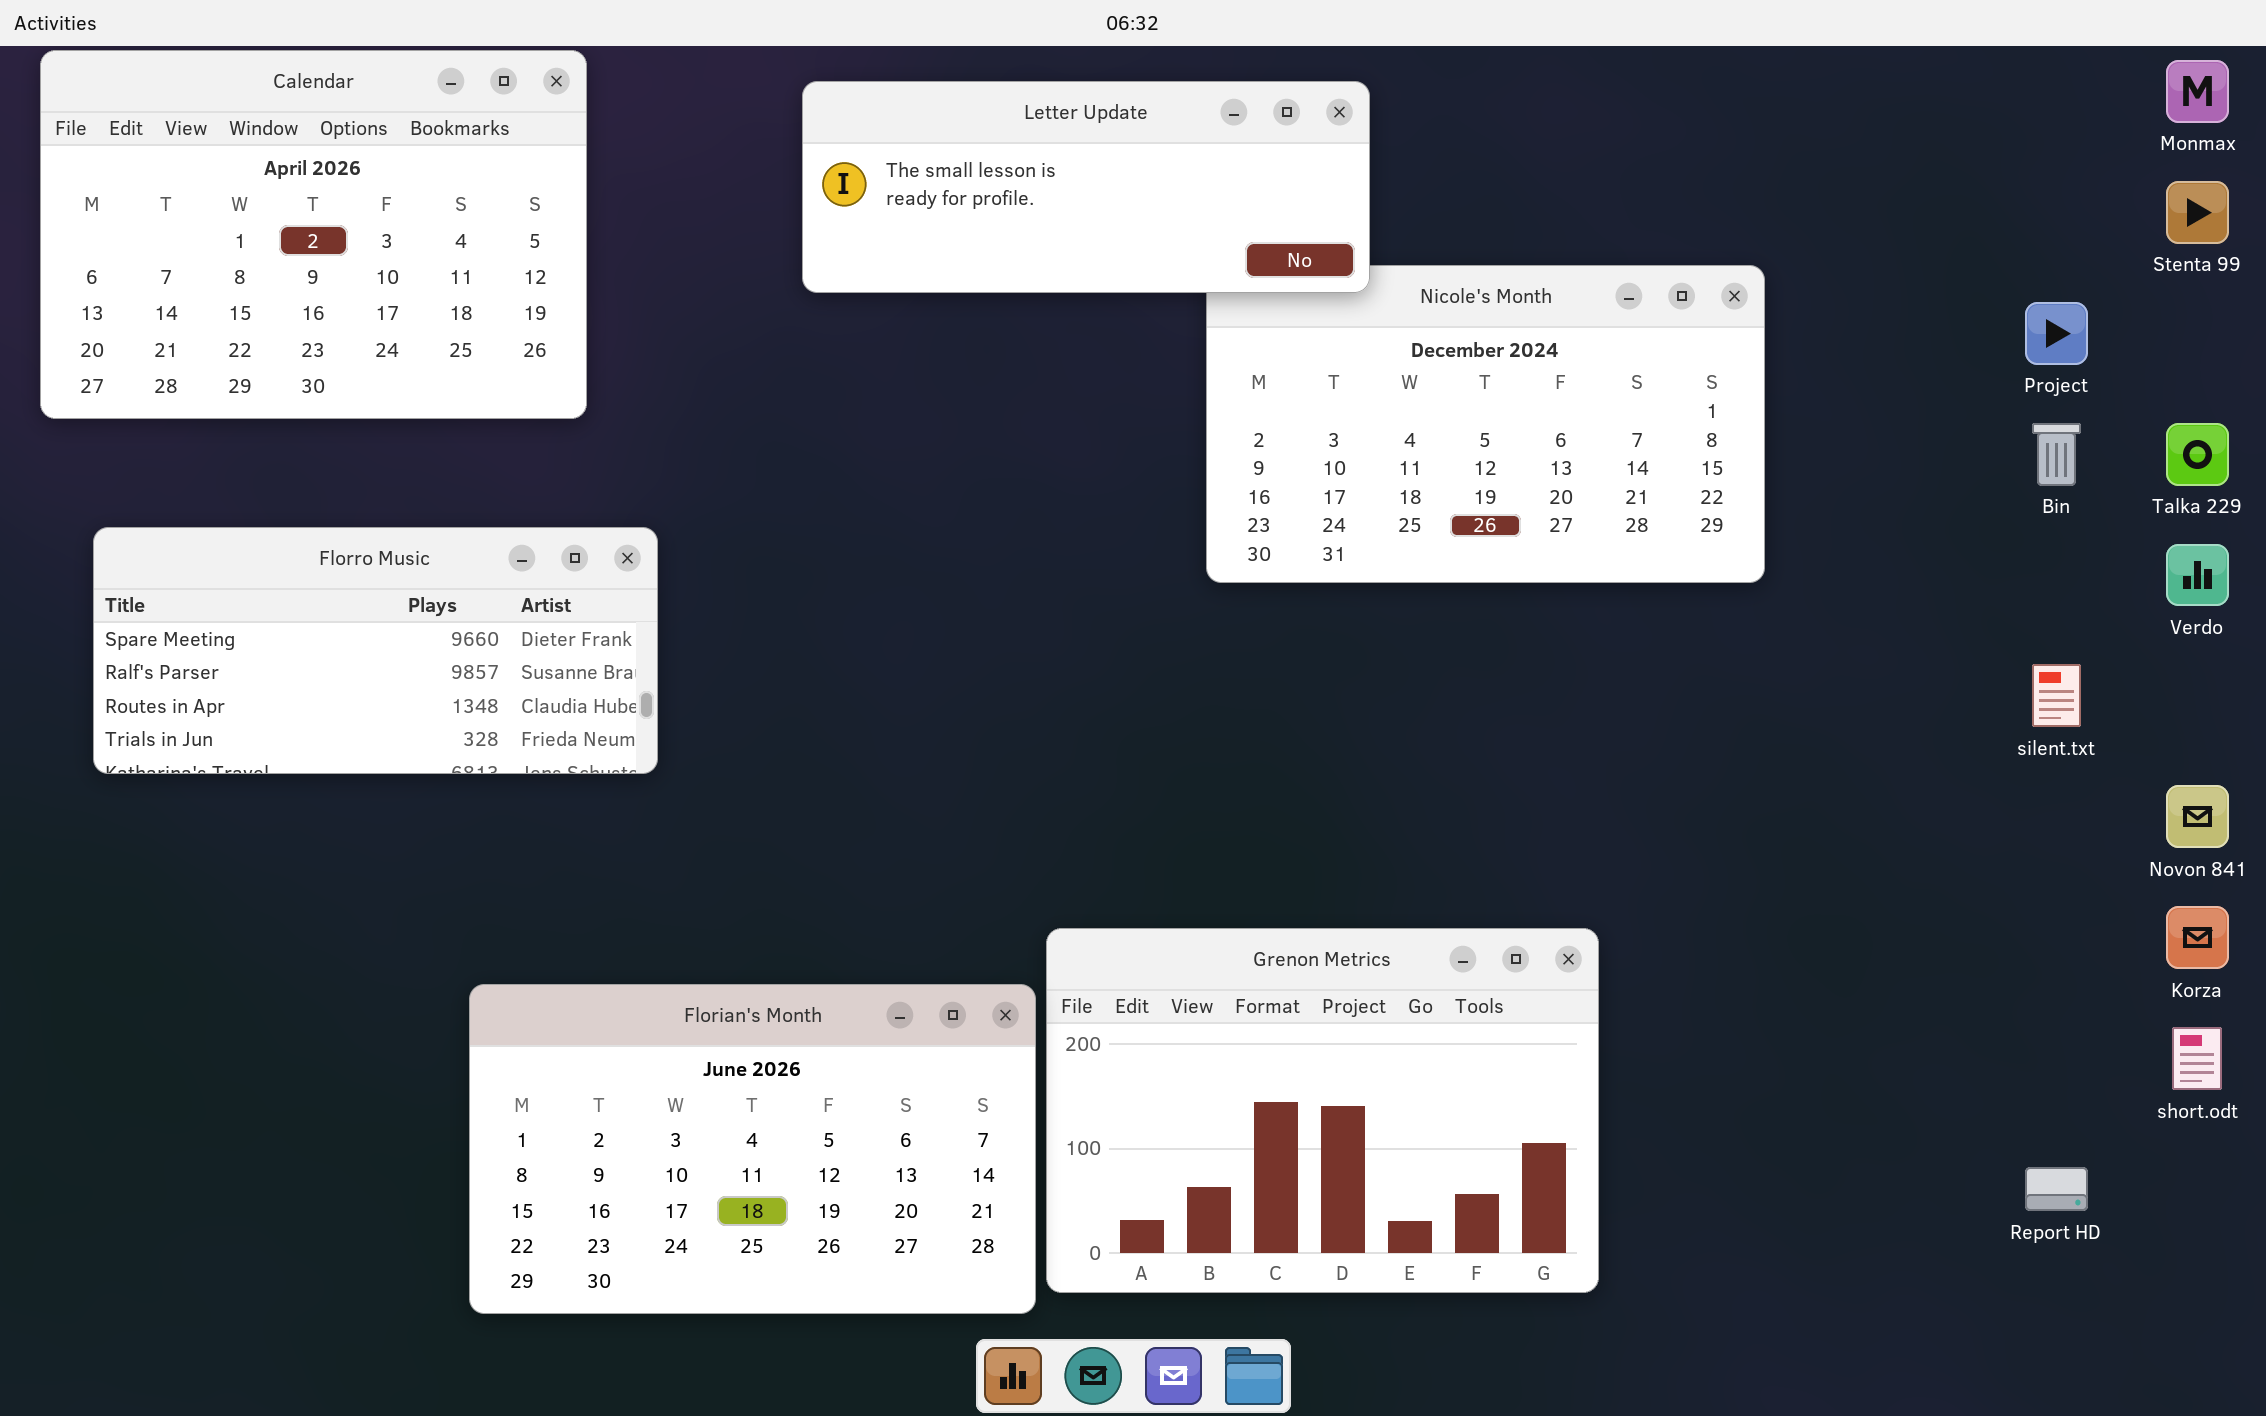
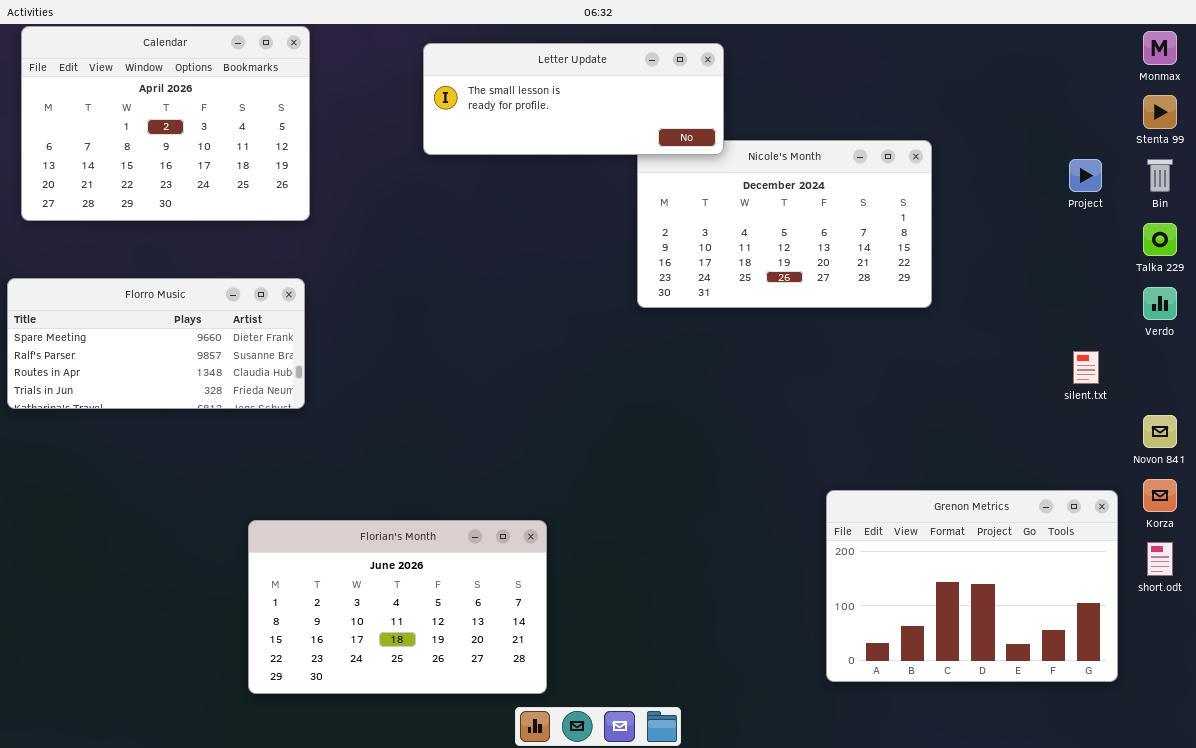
Bin: [2032,423,2081,486] -> [1147,159,1173,192], moved
Florro Music: [93,527,658,774] -> [7,278,305,409], moved
Grenon Metrics: [1046,928,1599,1293] -> [826,490,1118,682], moved

